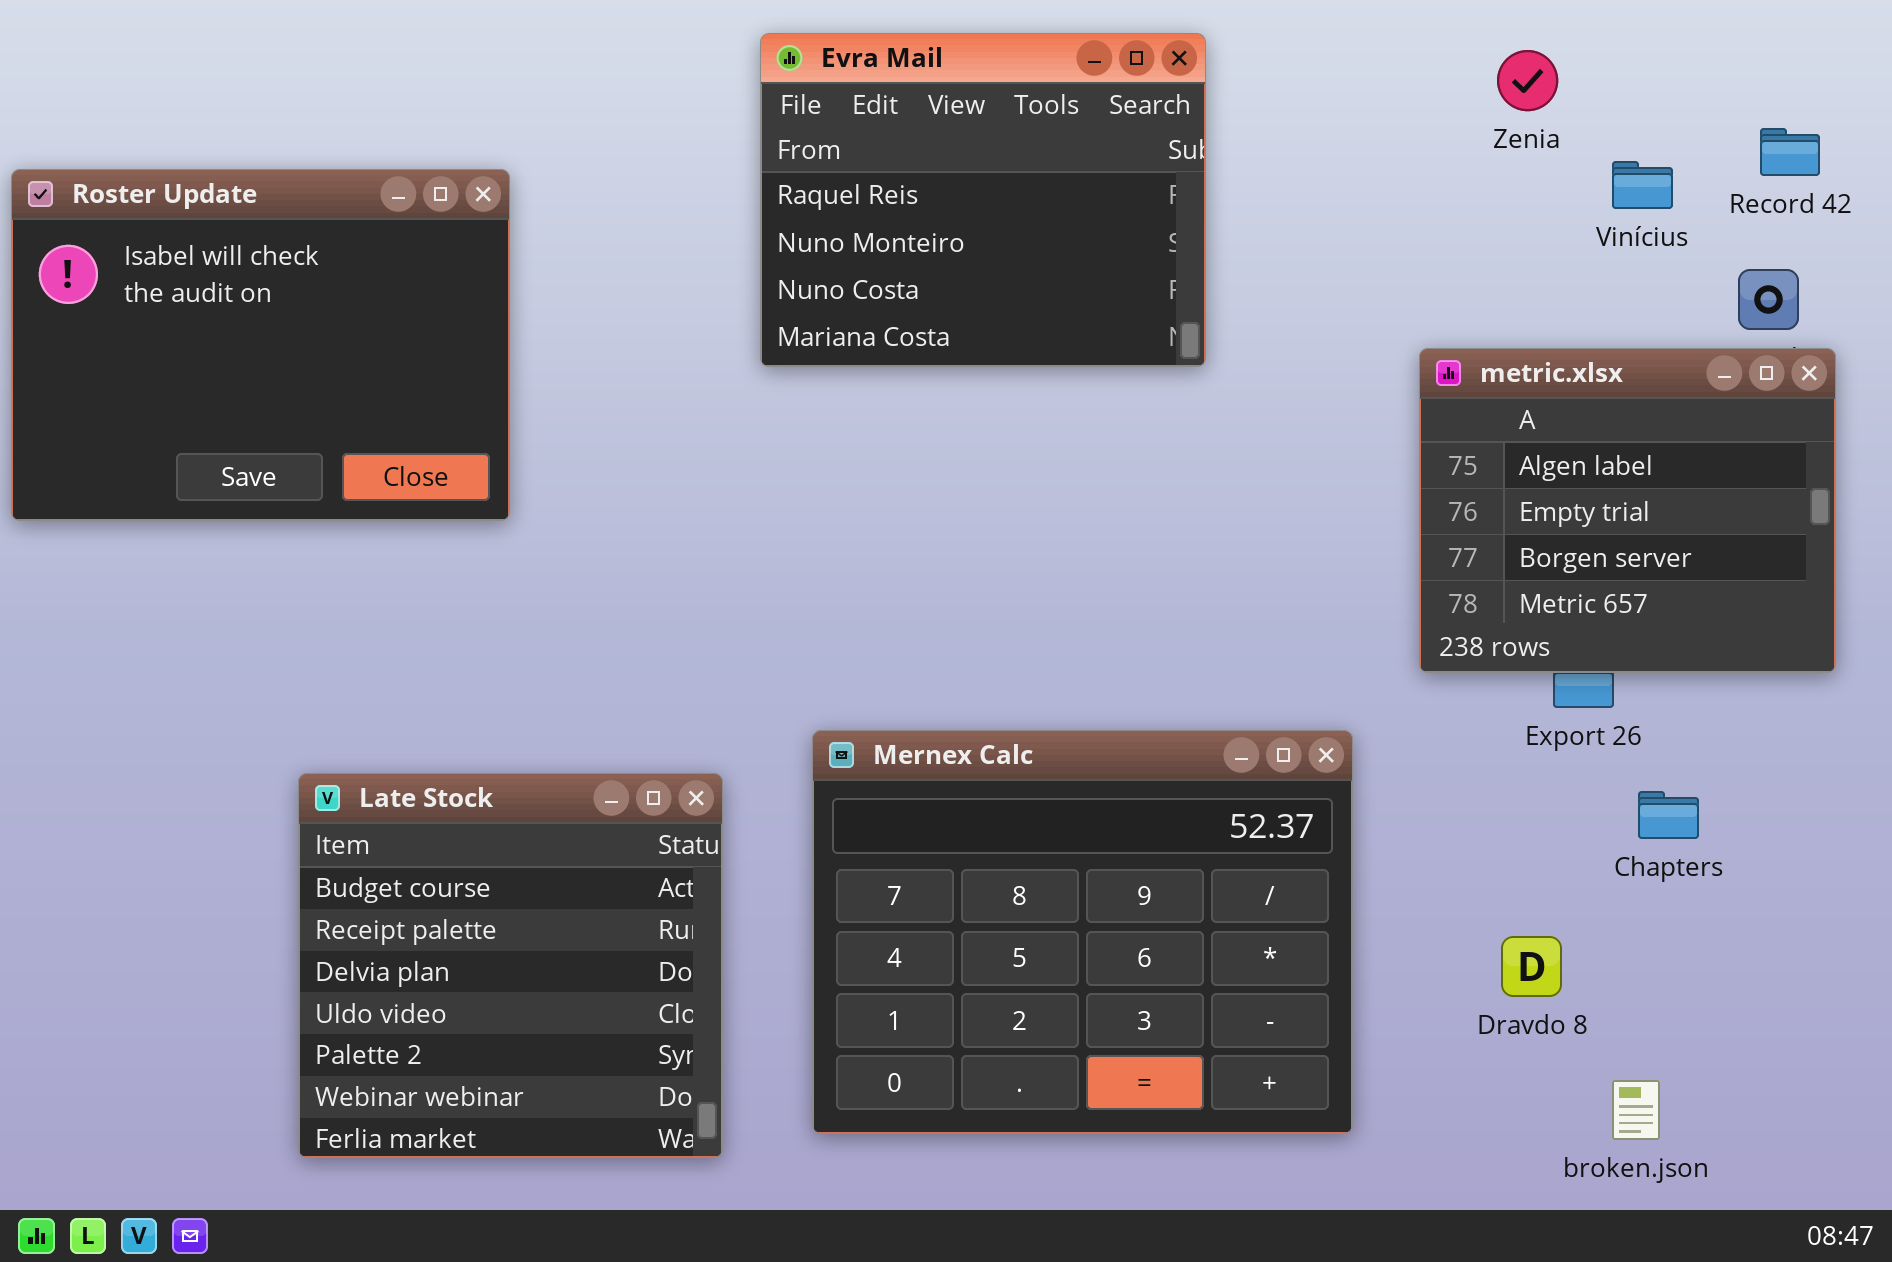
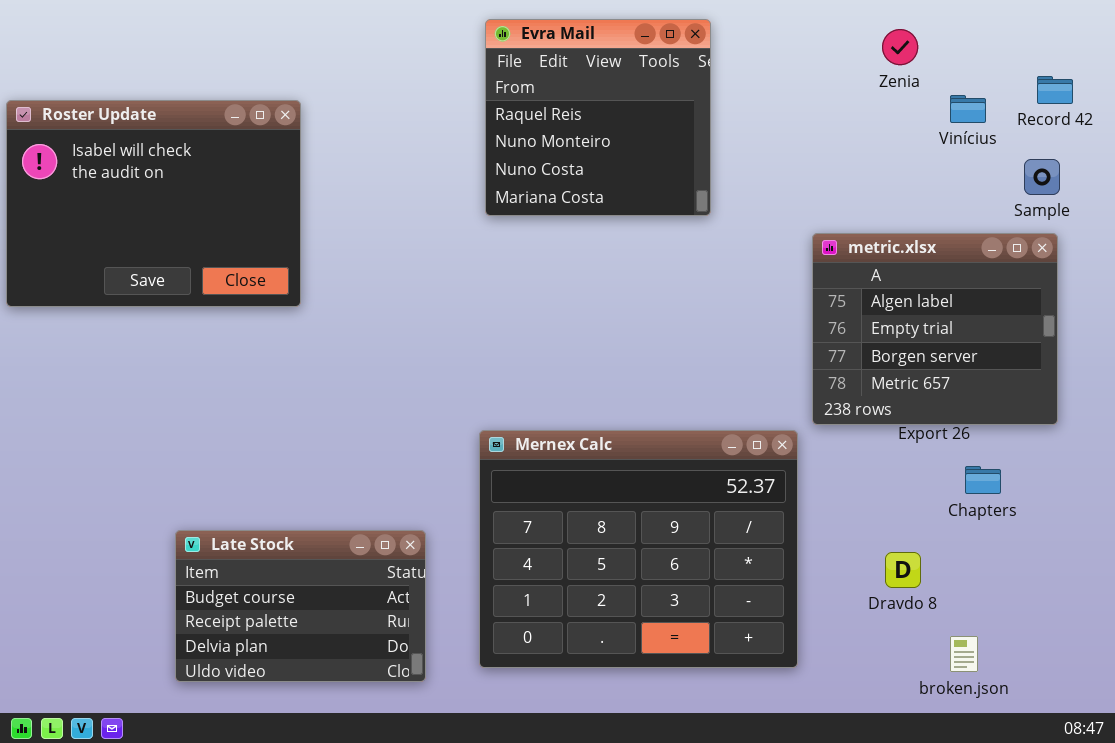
Evra Mail: [760,33,1206,367] -> [485,19,711,216], resized
metric.xlsx: [1419,348,1836,673] -> [812,233,1058,425], moved
Late Stock: [298,773,723,1158] -> [175,530,426,682], resized

